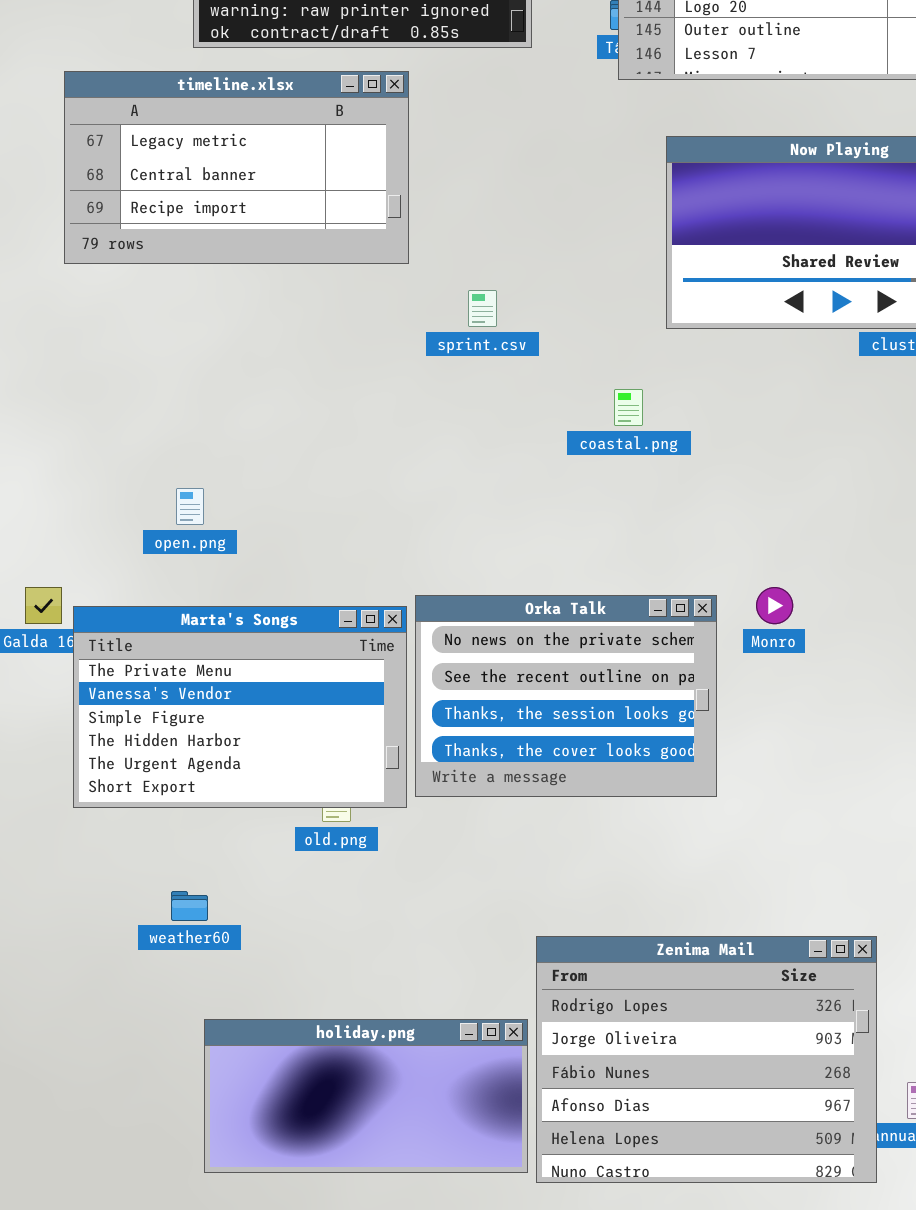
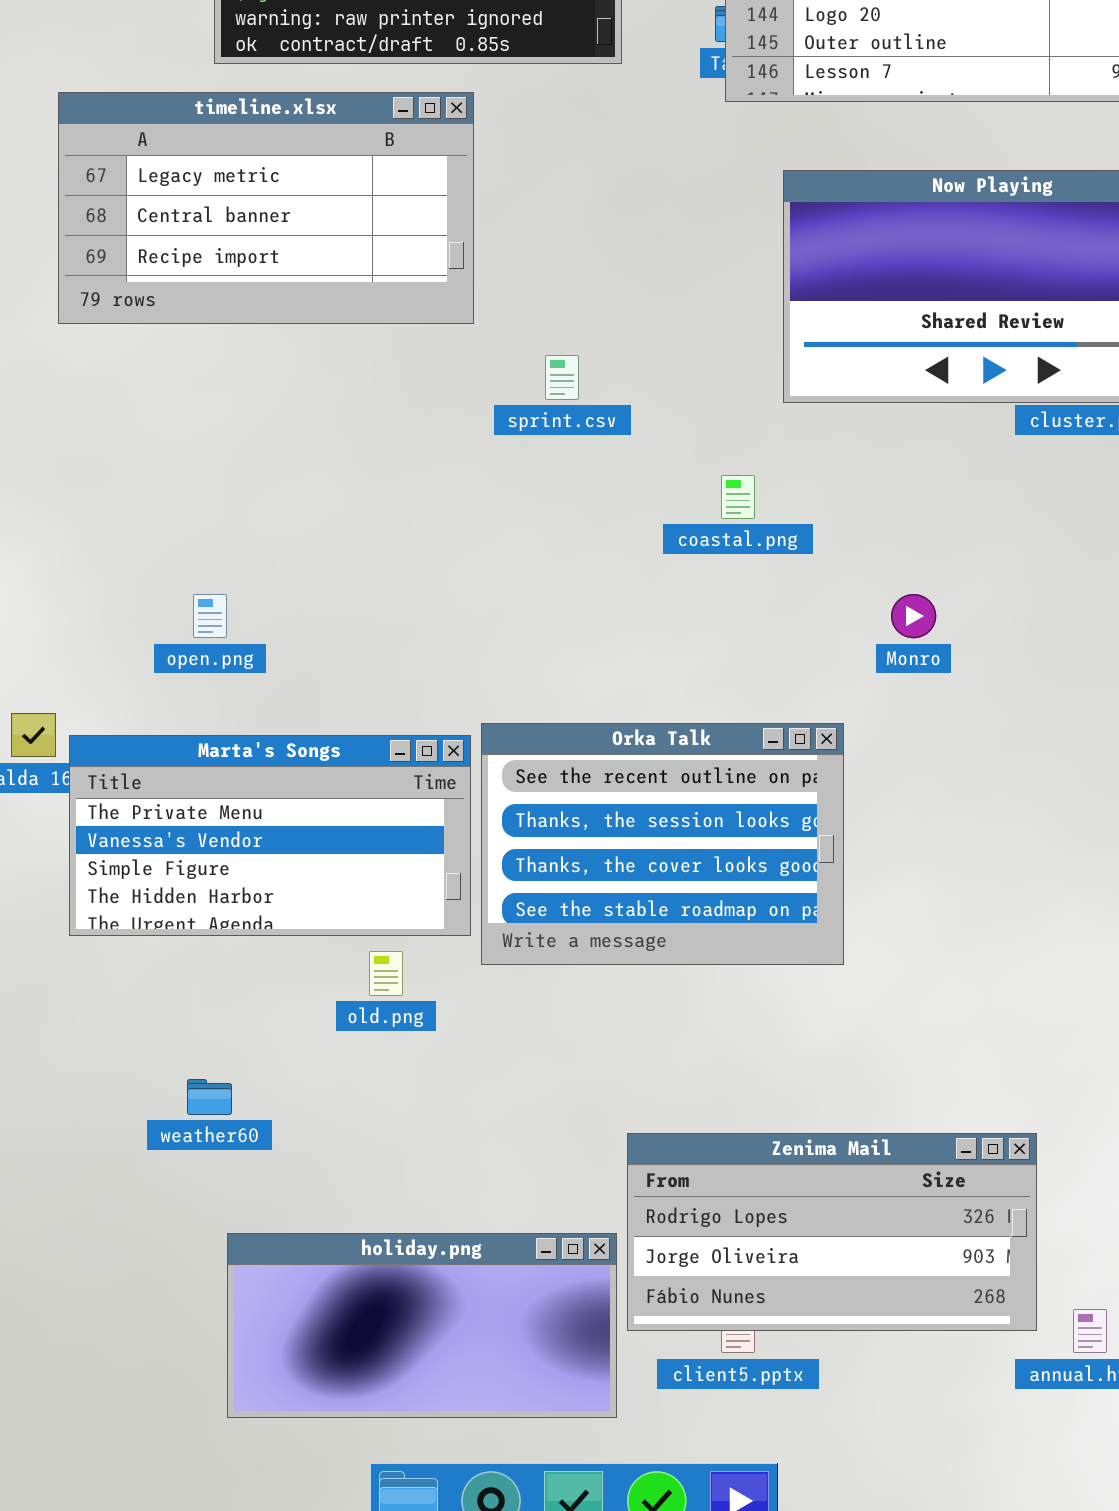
Monro: [756,587,793,624] -> [891,594,936,638], moved
Orka Talk: [415,595,717,797] -> [481,723,844,965], scrolled down 1 row
Marta's Songs: [73,606,407,808] -> [69,735,471,936], resized
Zenima Mail: [536,936,877,1183] -> [627,1133,1037,1331], resized

